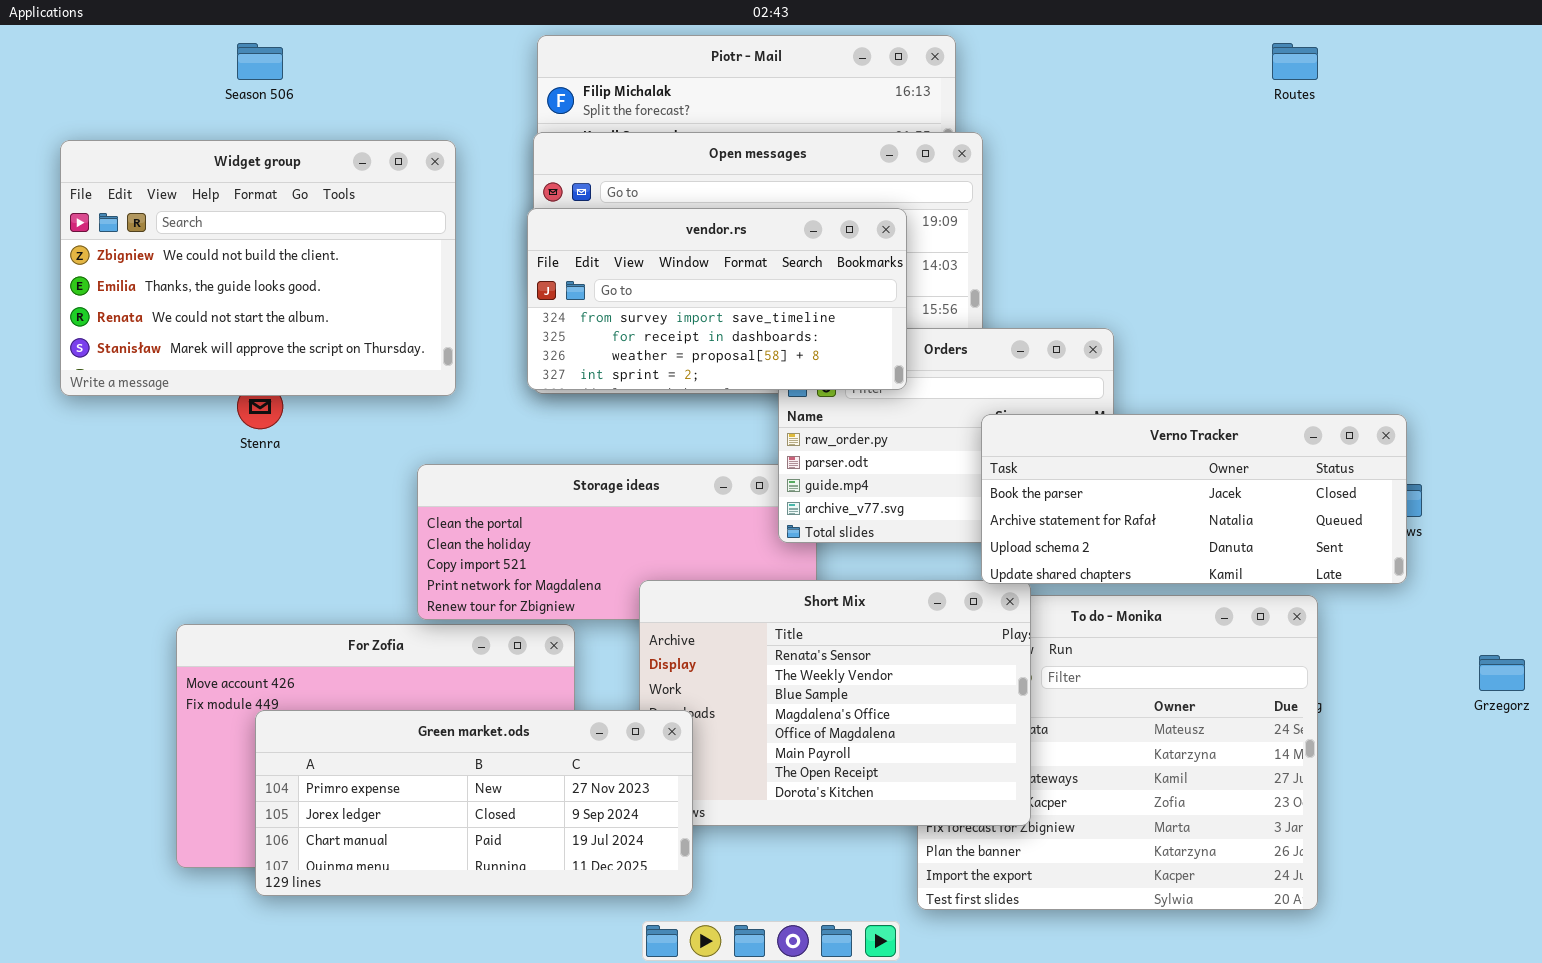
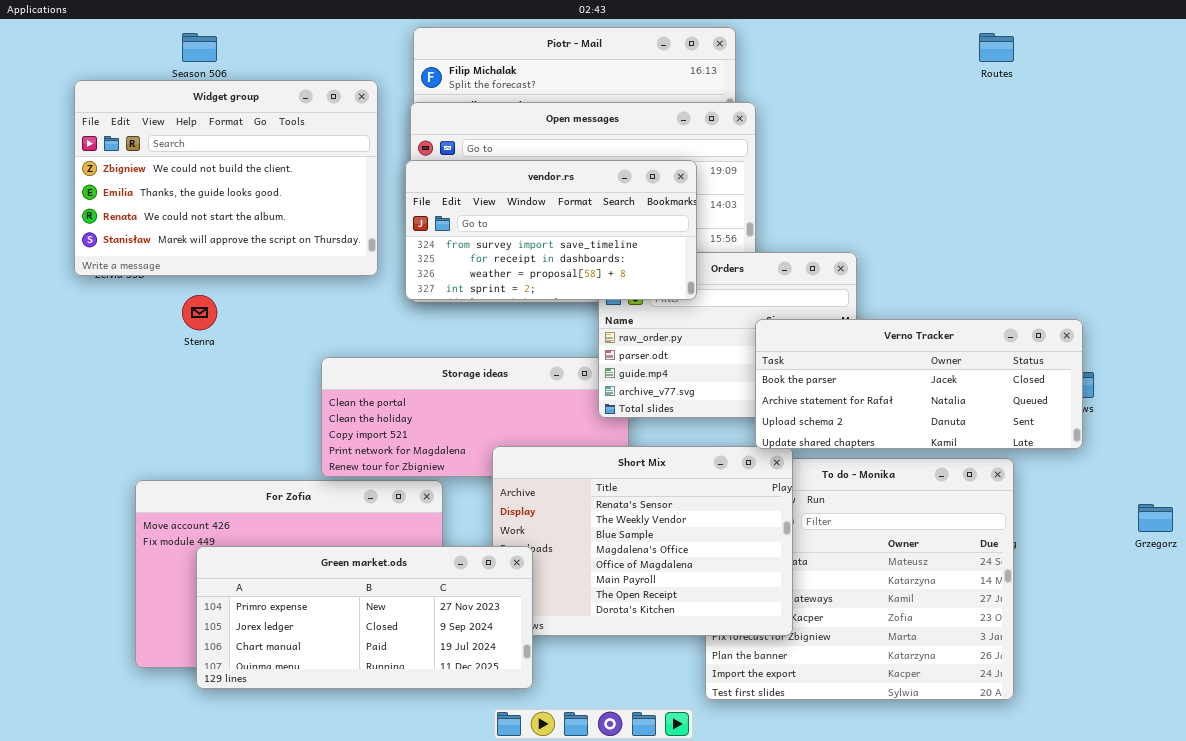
Widget group: [60,140,456,396] -> [74,80,378,276], moved

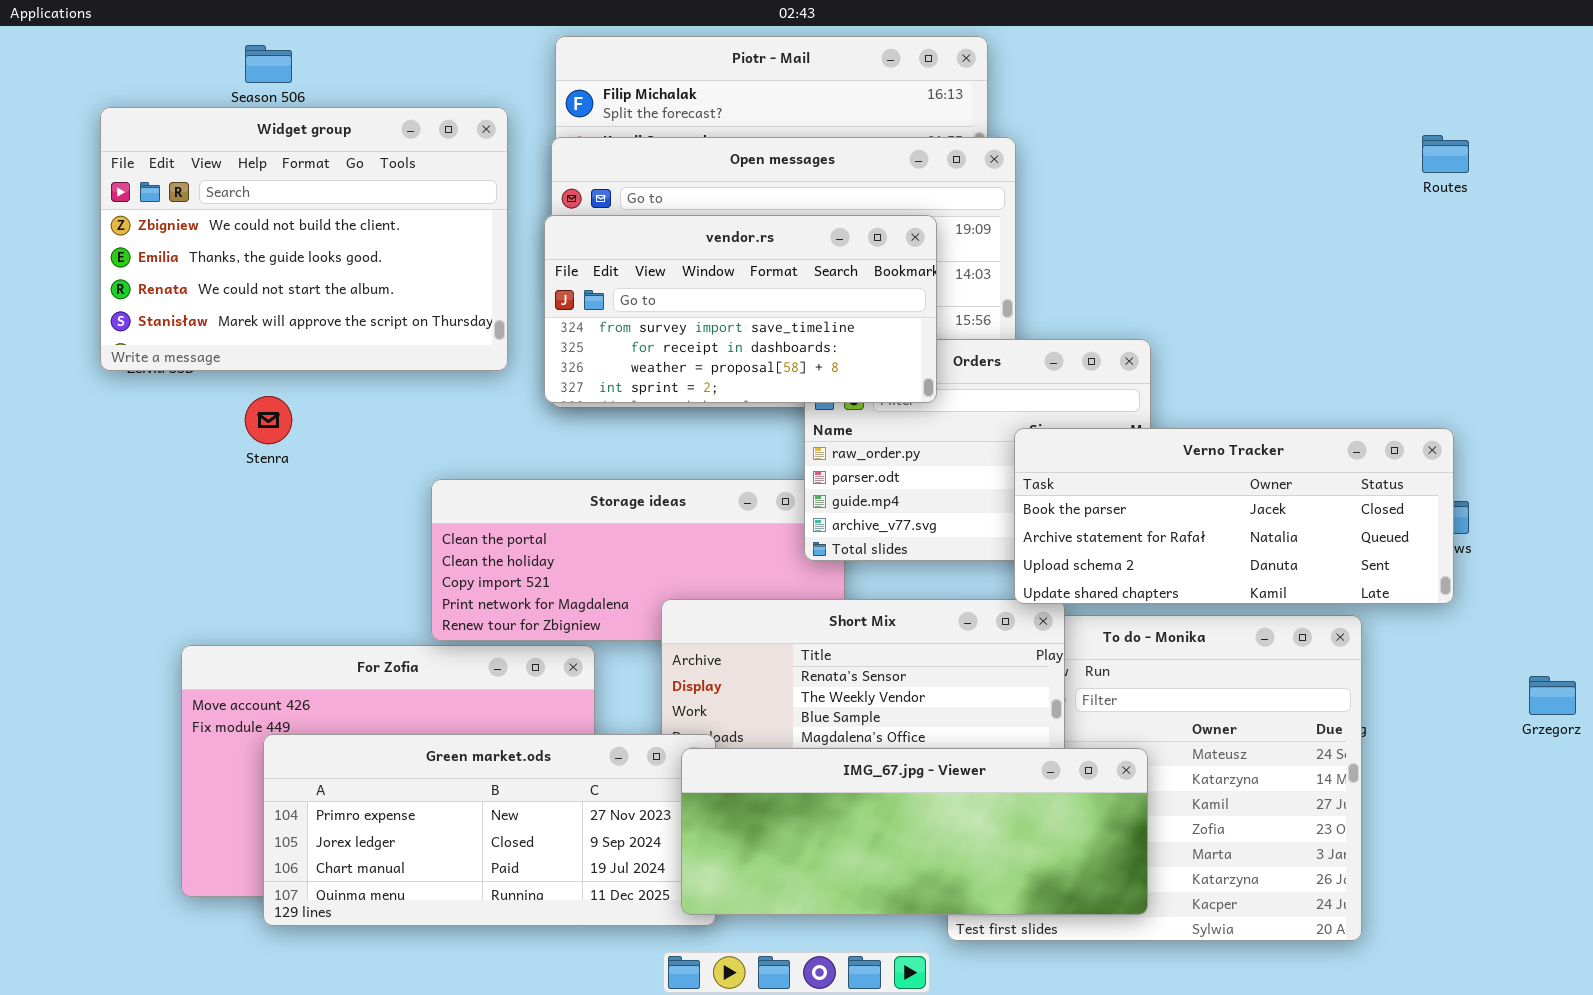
Routes: [979,33,1014,62] -> [1422,135,1469,173], moved
IMG_67.jpg - Viewer: none -> [681,748,1148,915], opened

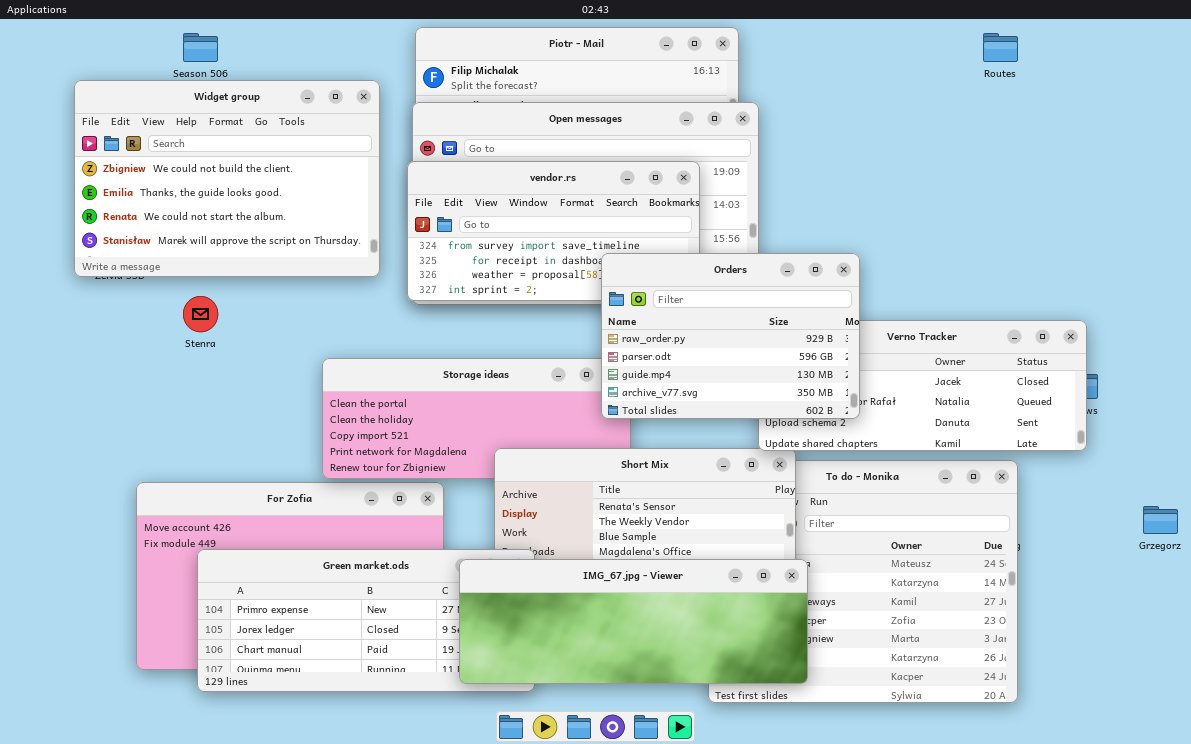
Routes: [1422,135,1469,173] -> [983,33,1018,62], moved
Orders: [804,339,1151,561] -> [601,253,860,419], raised
IMG_67.jpg - Viewer: [681,748,1148,915] -> [459,559,808,684], moved

